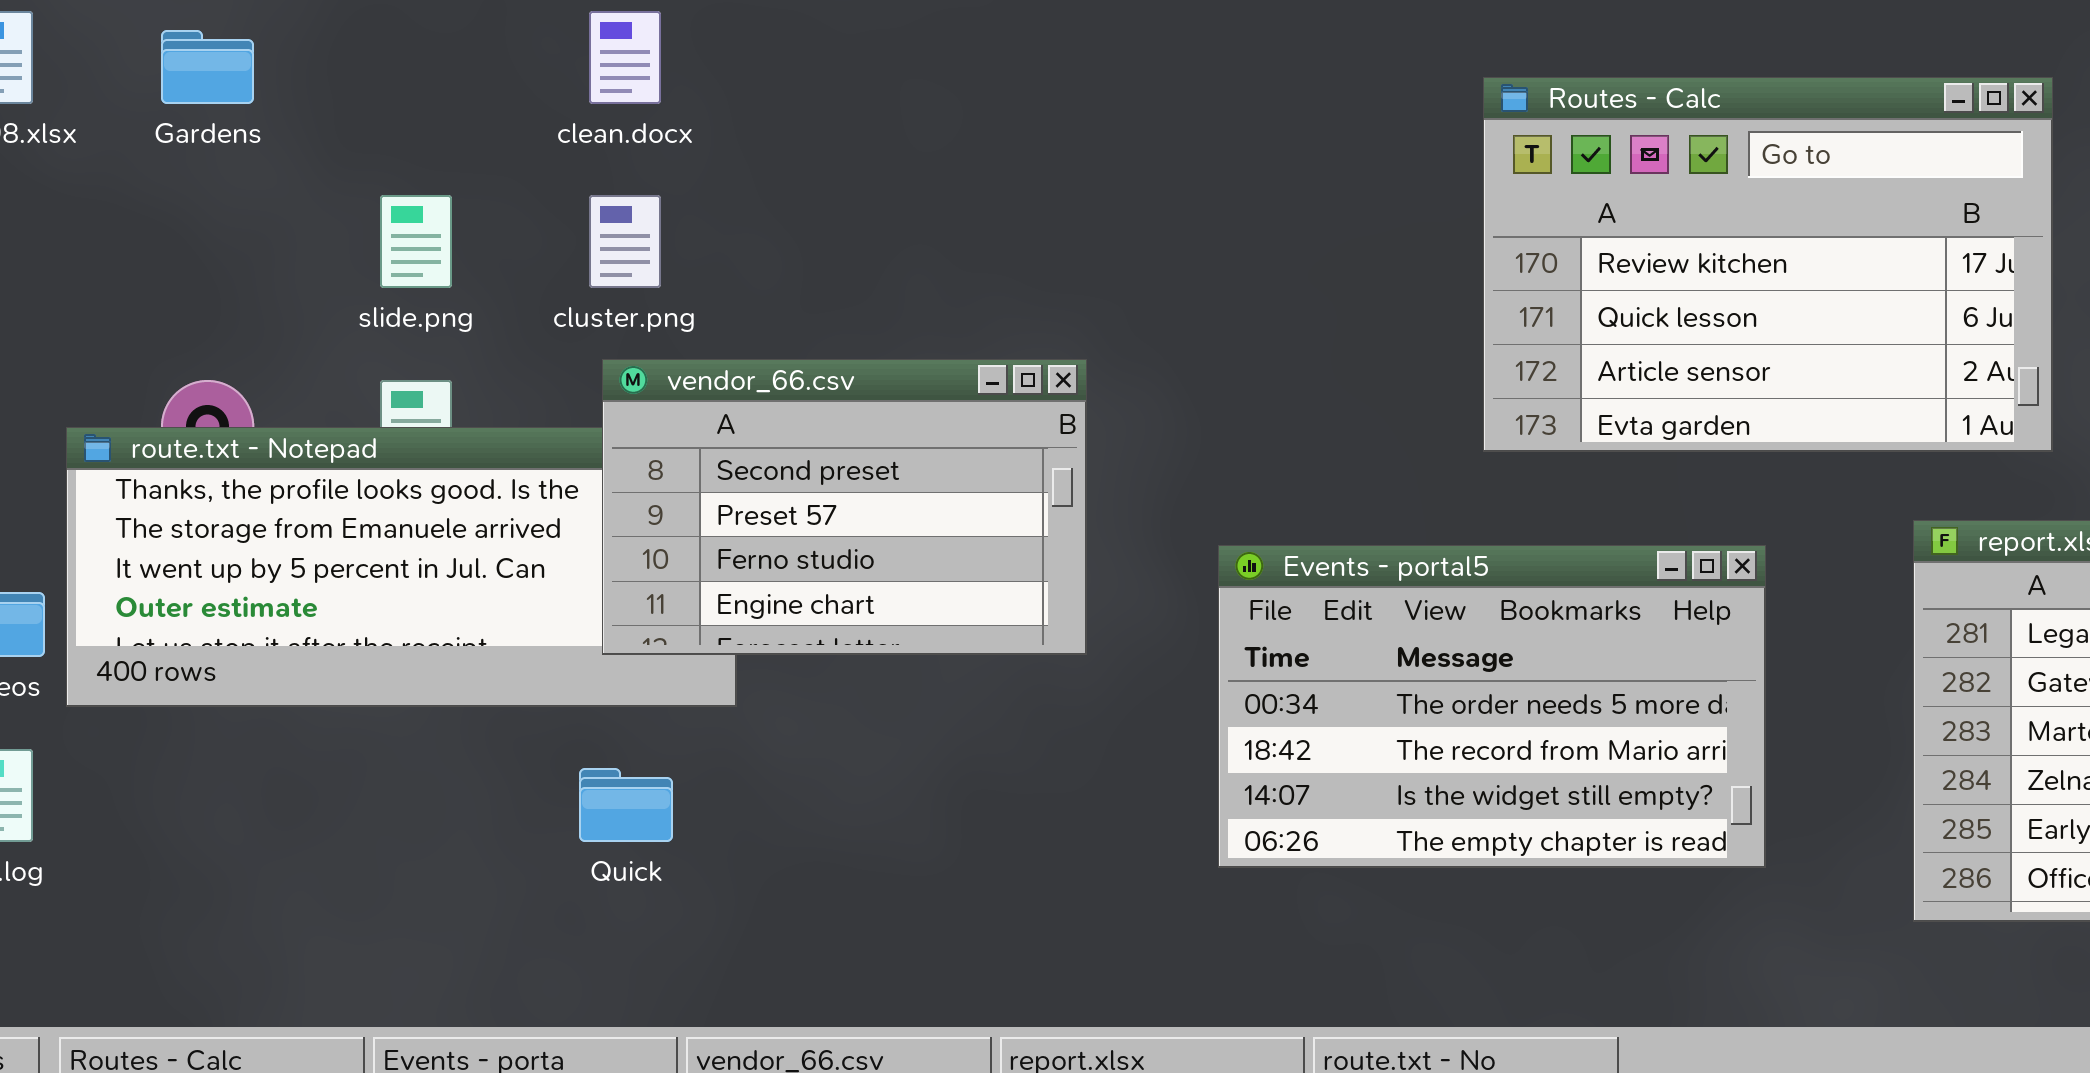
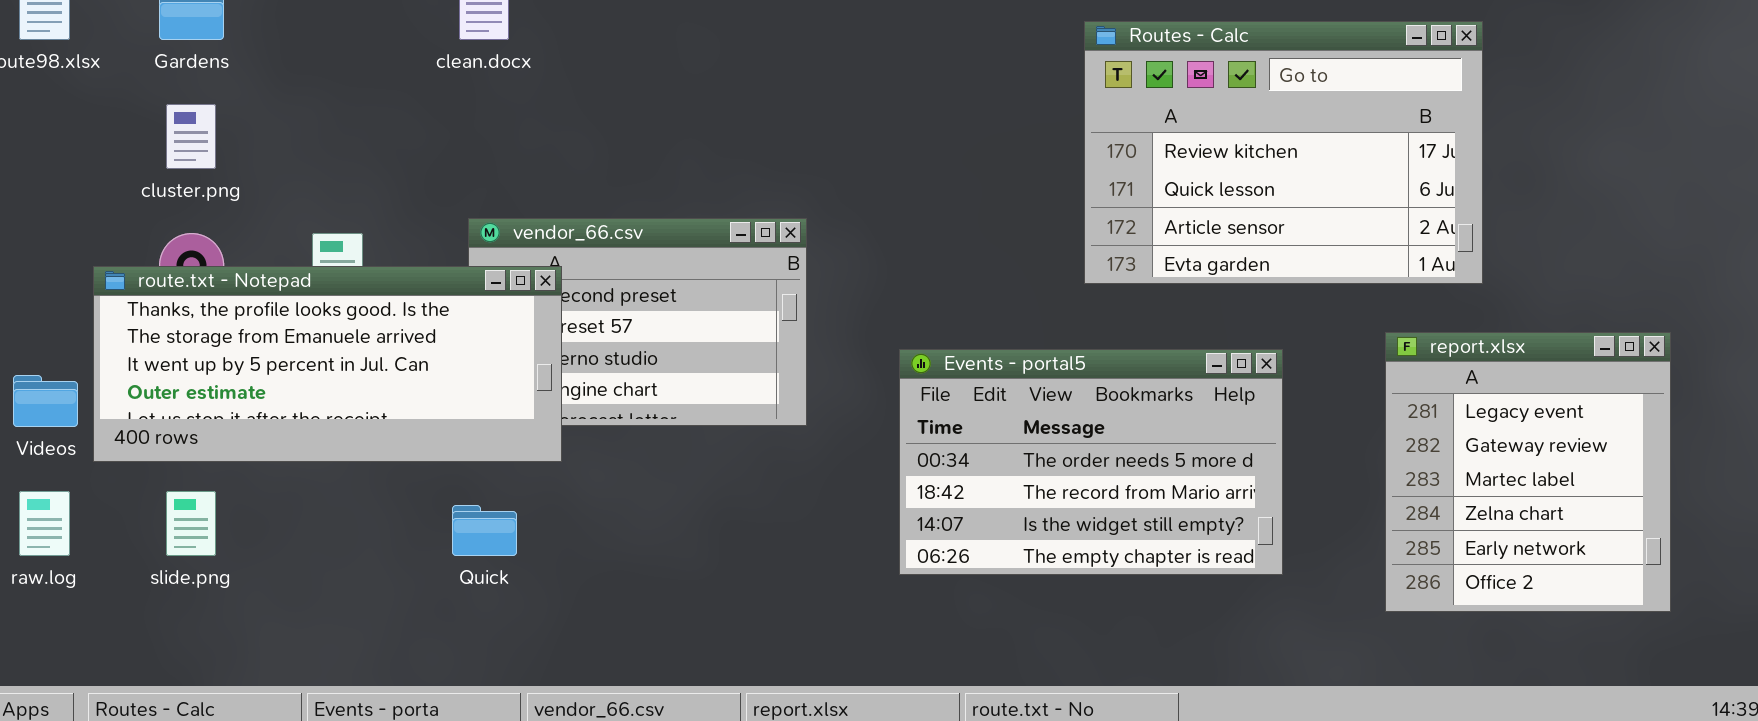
slide.png: [380,195,452,288] -> [166,491,216,556], moved
cluster.png: [589,195,661,288] -> [166,104,216,169], moved
route.txt - Notepad: [66,427,737,707] -> [93,266,562,462], raised

